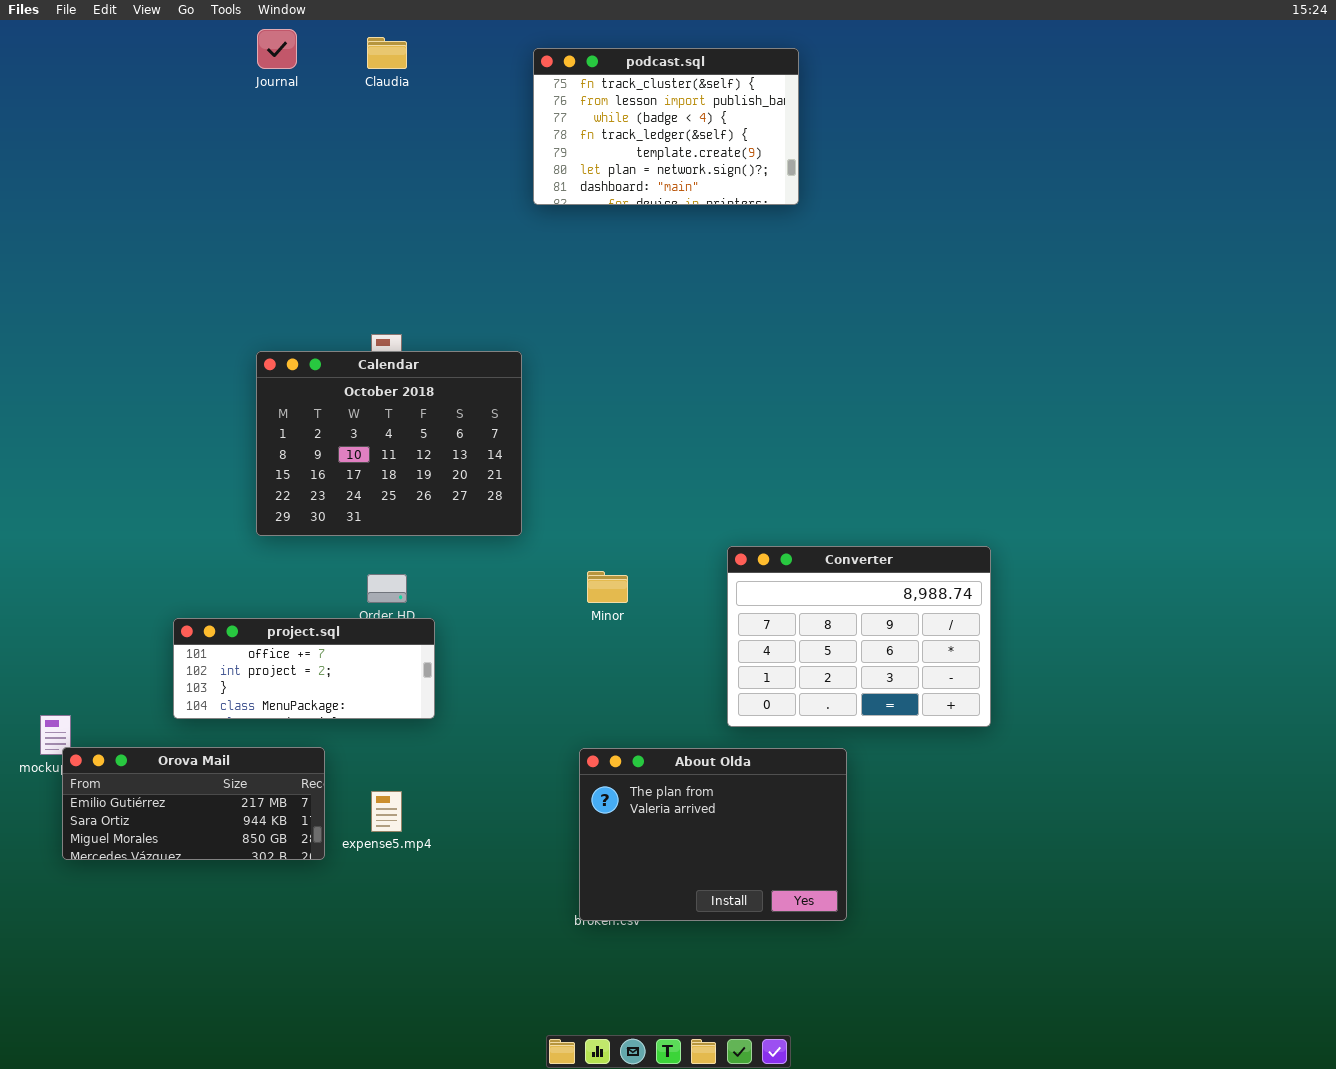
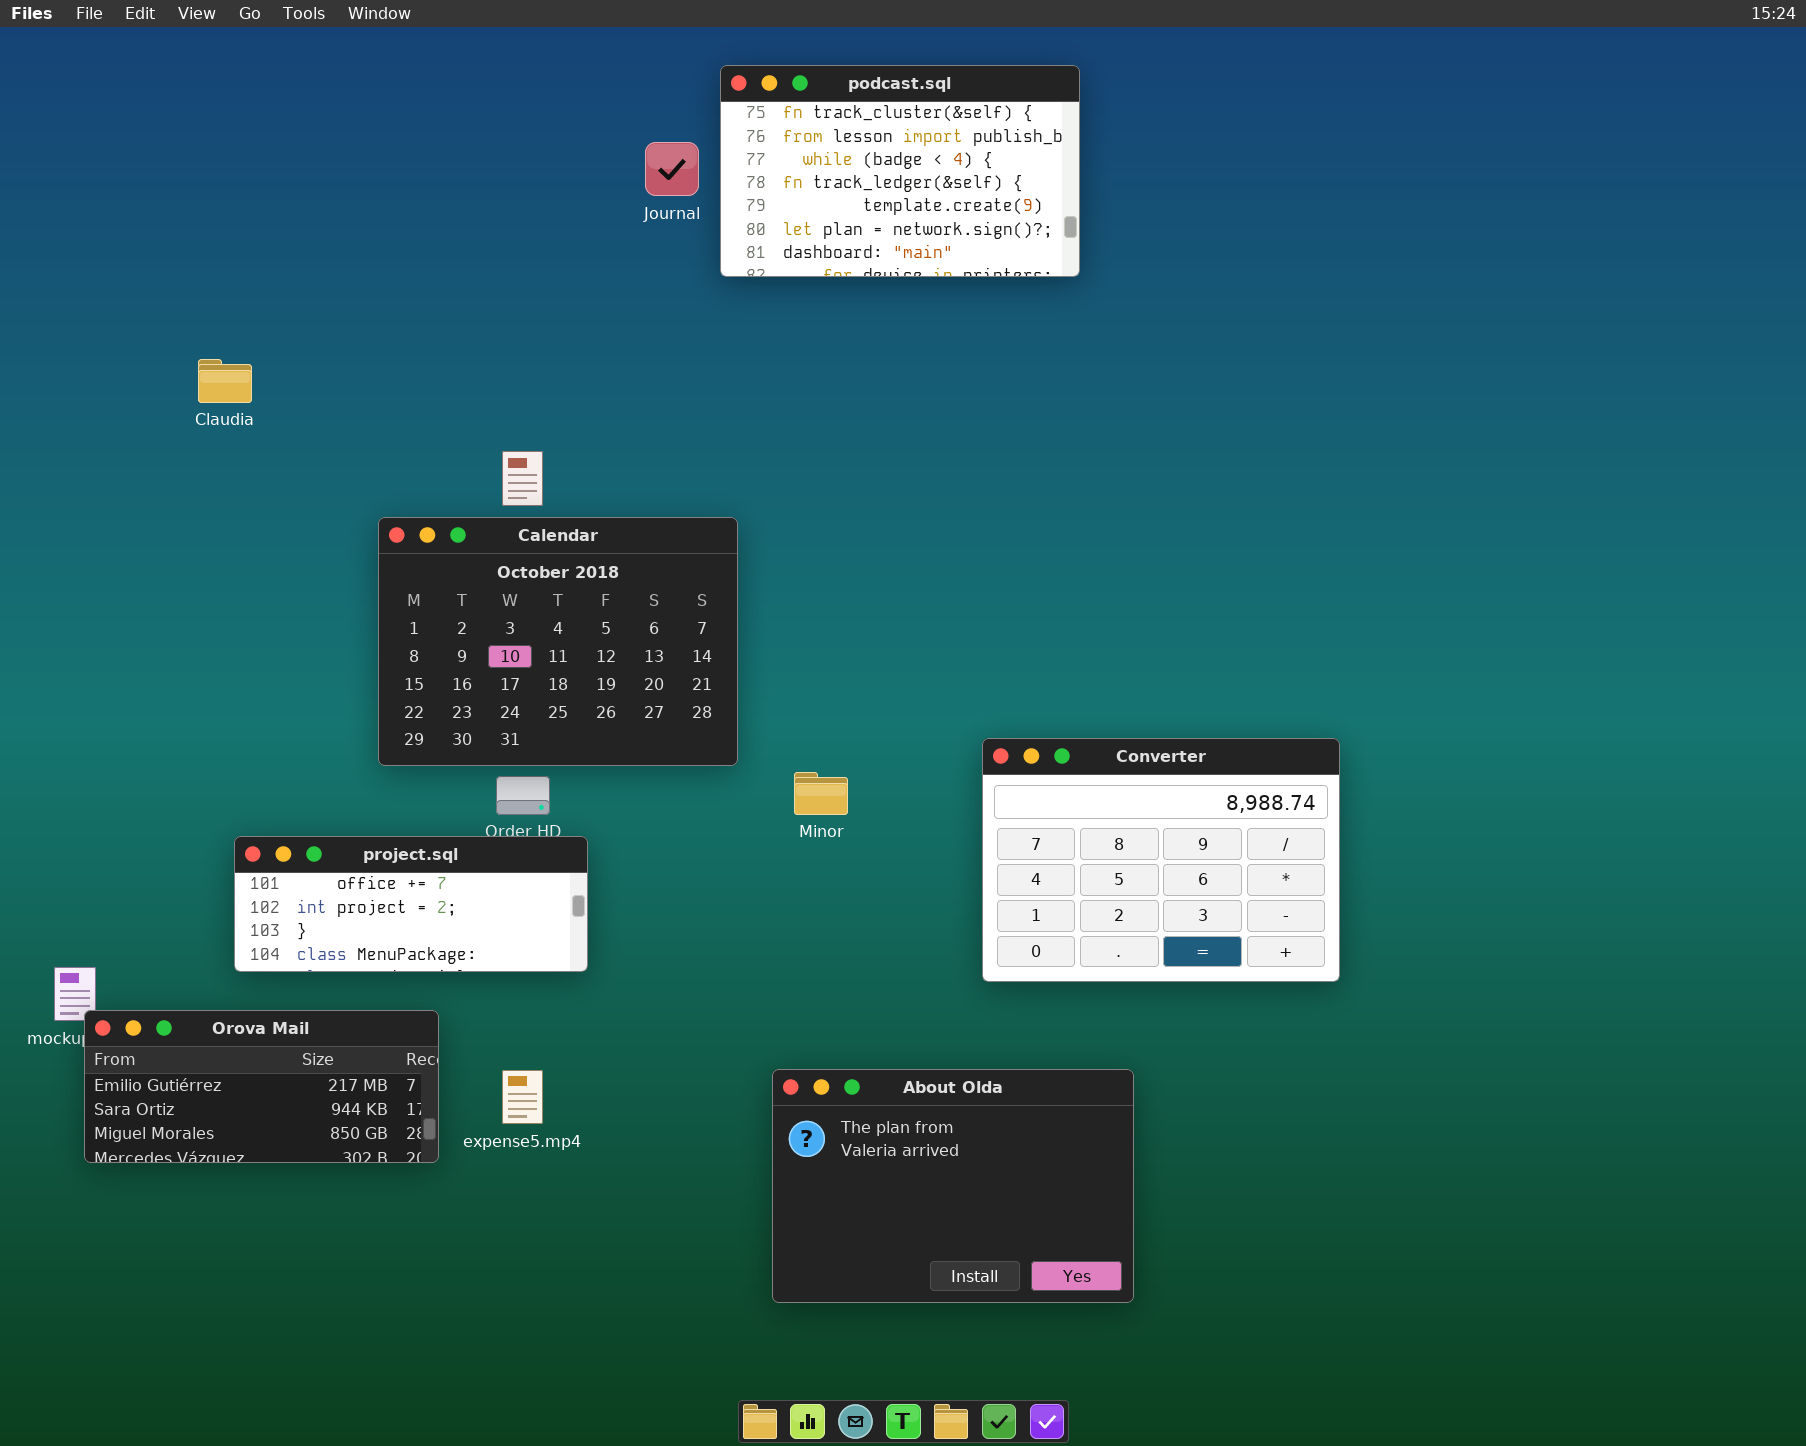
Journal: [257,29,297,69] -> [645,142,699,196], moved
Claudia: [367,37,407,69] -> [198,359,252,403], moved
Calendar: [256,351,522,536] -> [378,517,738,766], moved
About Olda: [579,748,847,921] -> [772,1069,1134,1303], moved

